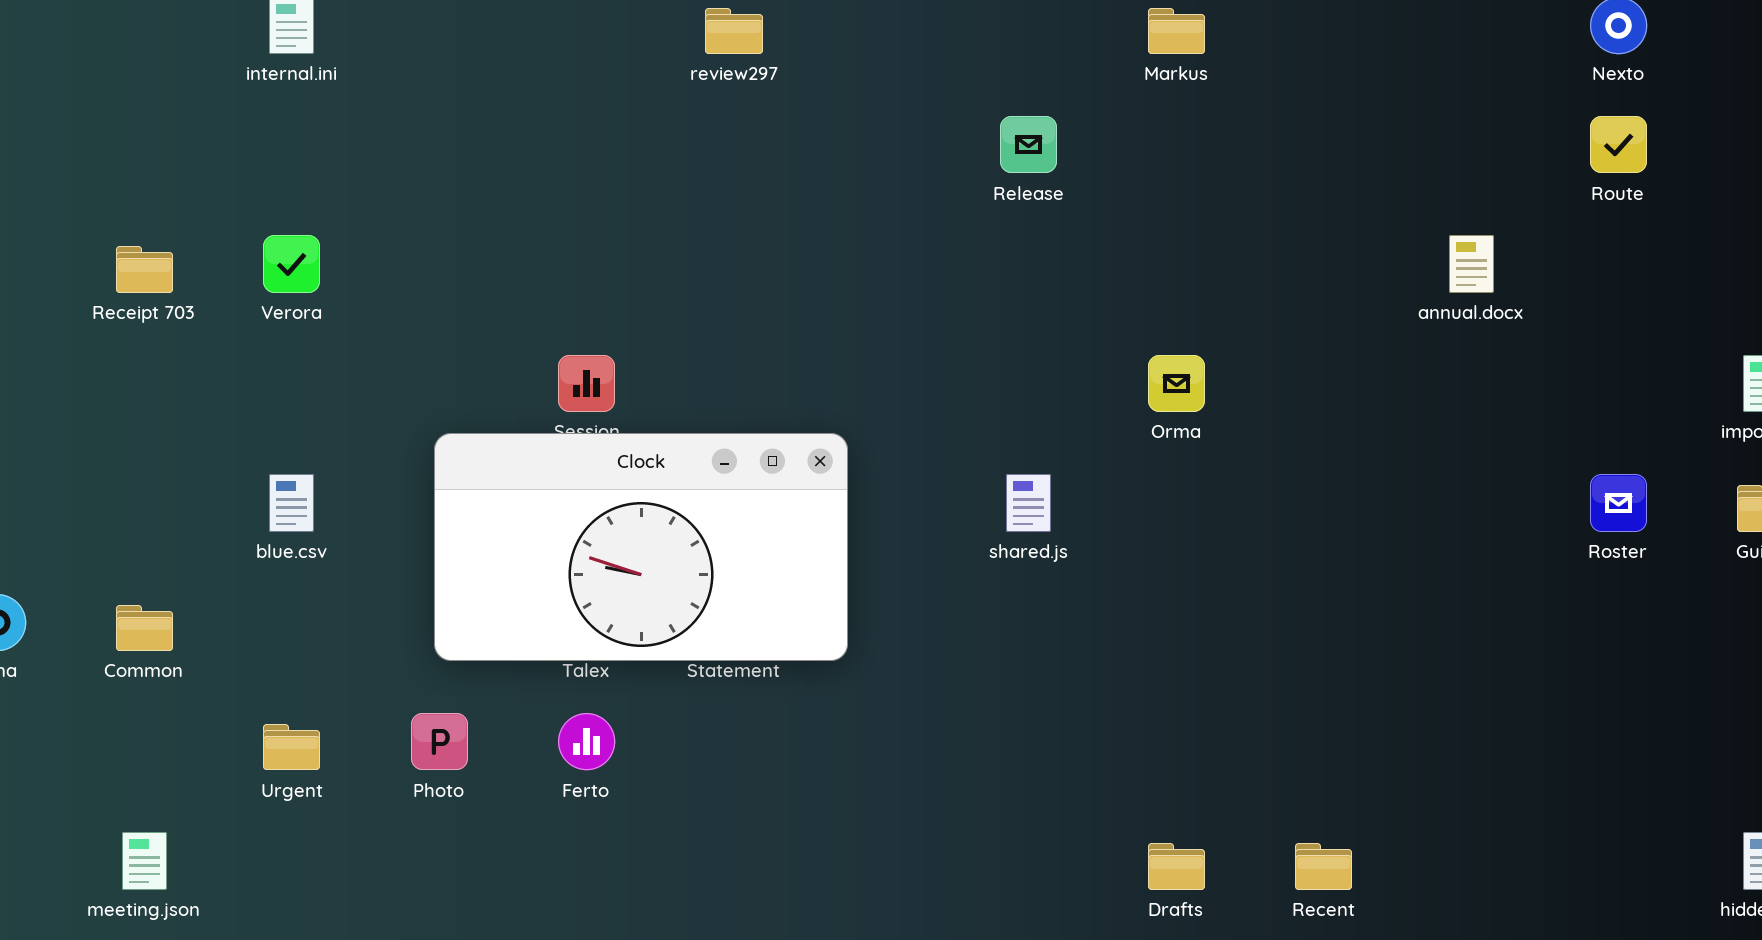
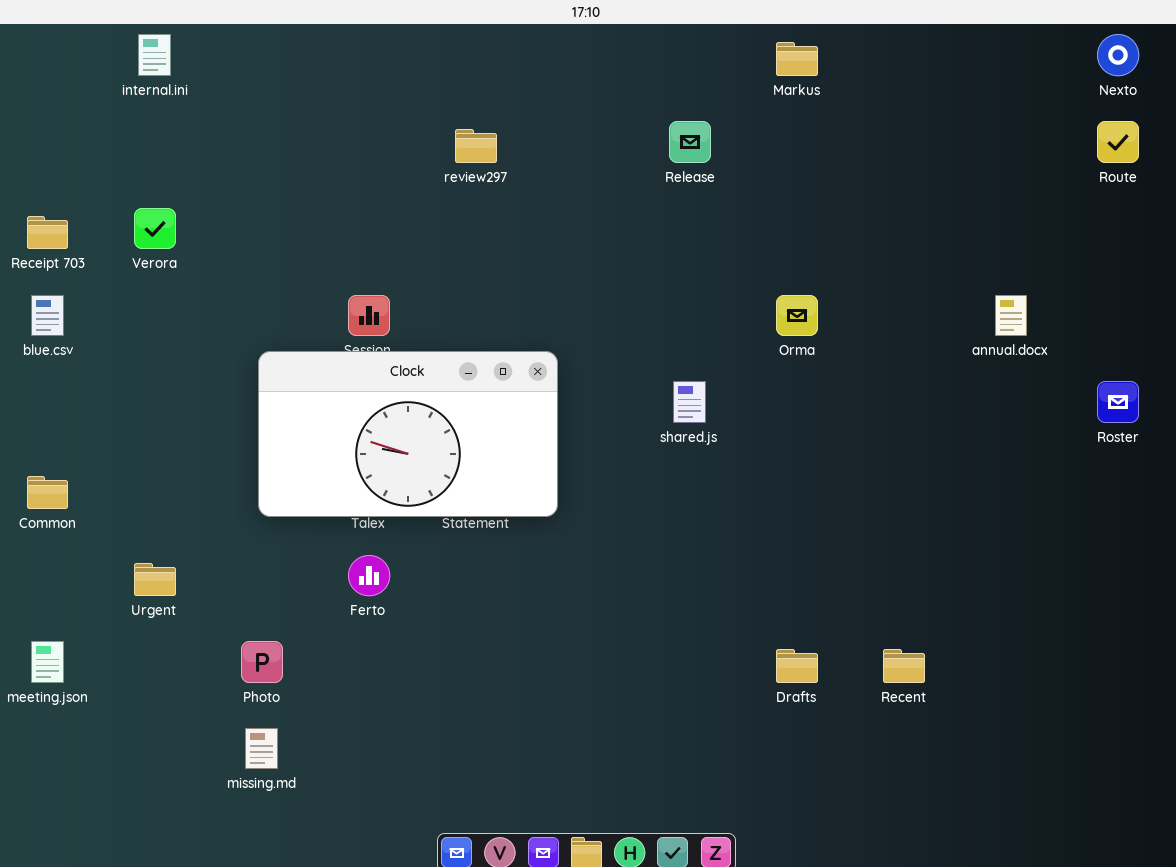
review297: [705,8,763,54] -> [455,129,497,163], moved
annual.docx: [1449,235,1494,293] -> [995,295,1027,336], moved
blue.csv: [269,474,314,532] -> [31,295,64,336], moved
Photo: [411,713,468,770] -> [241,641,283,683], moved

